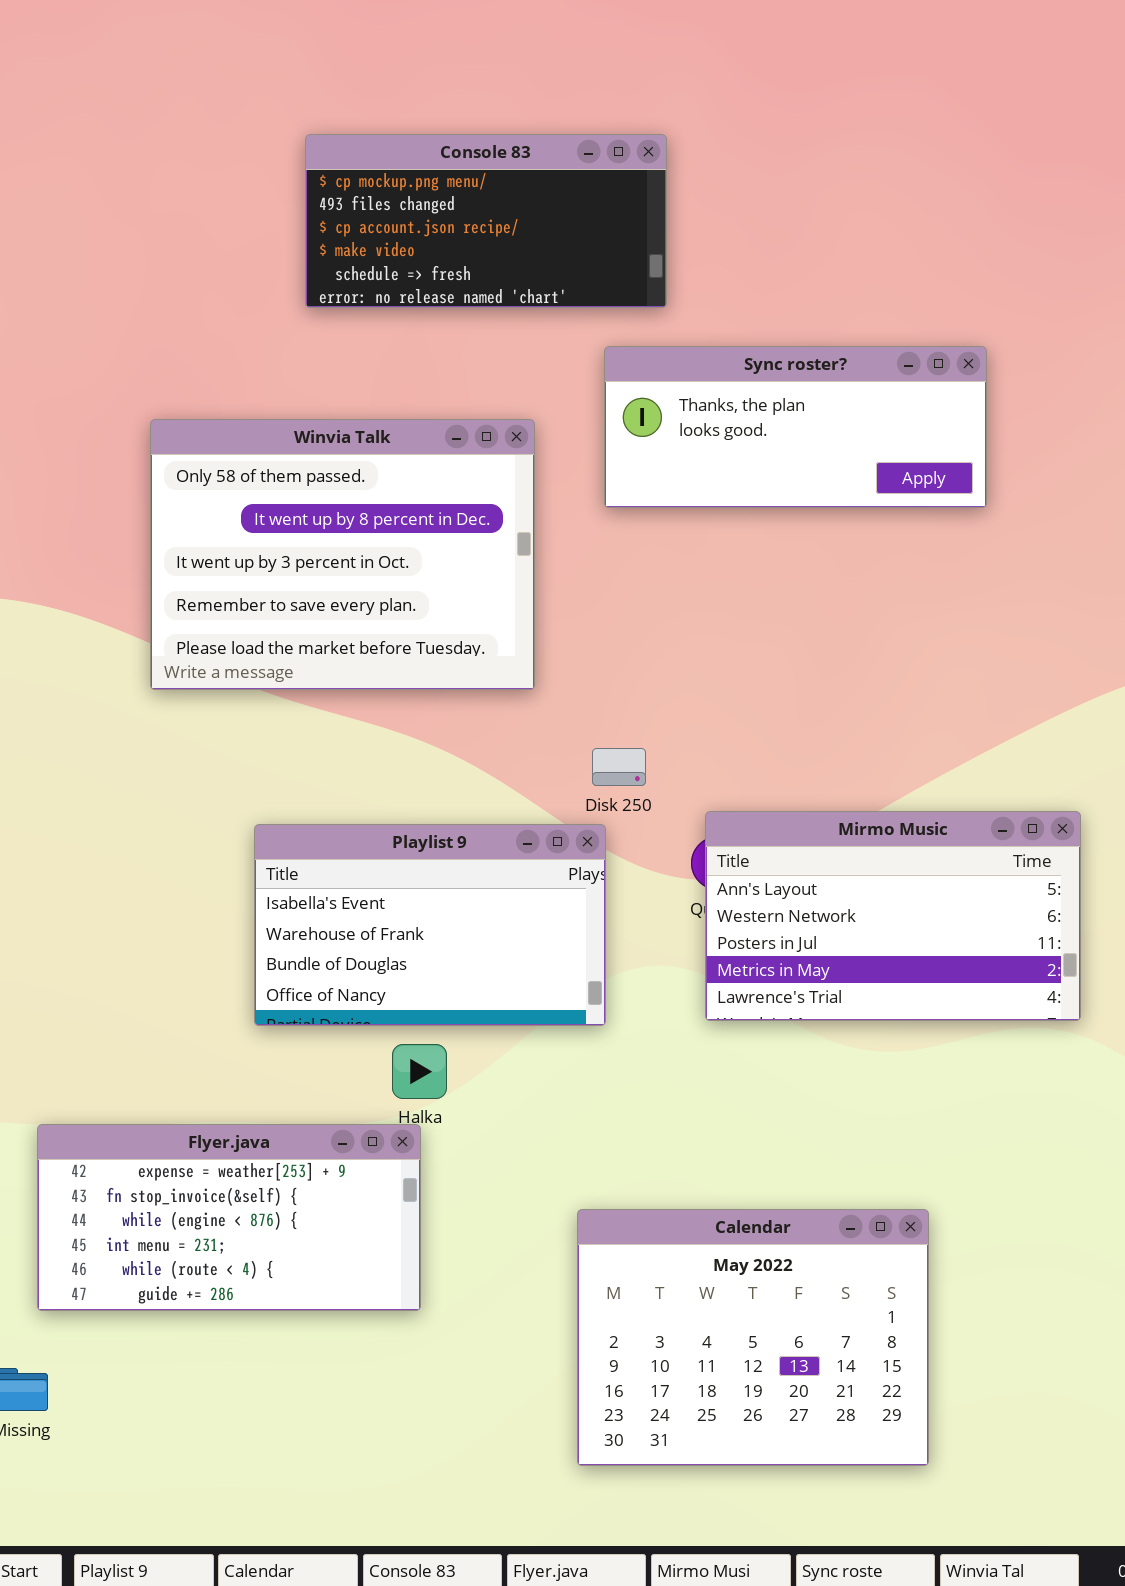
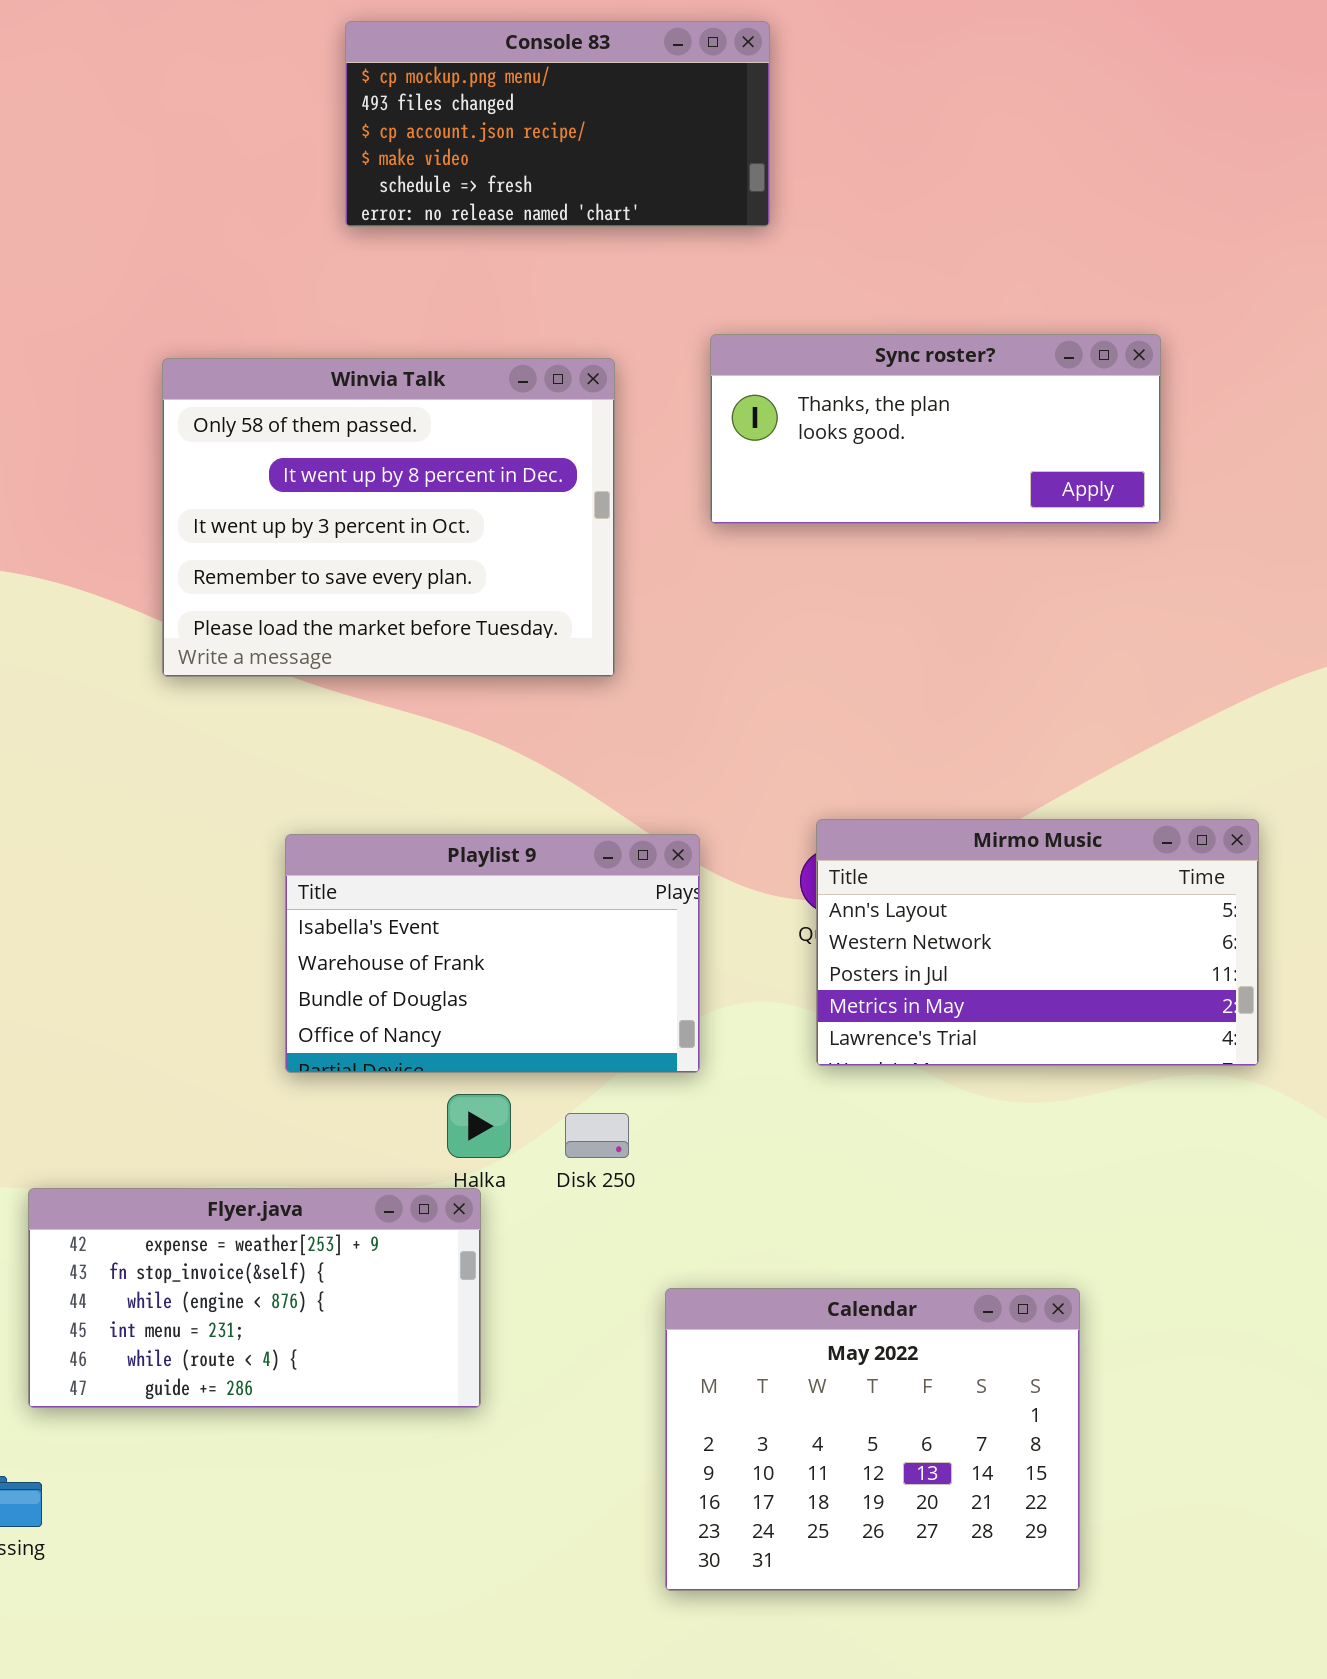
Sync roster?: [604,346,987,508] -> [710,334,1161,524], moved
Disk 250: [592,748,646,786] -> [565,1113,629,1158], moved

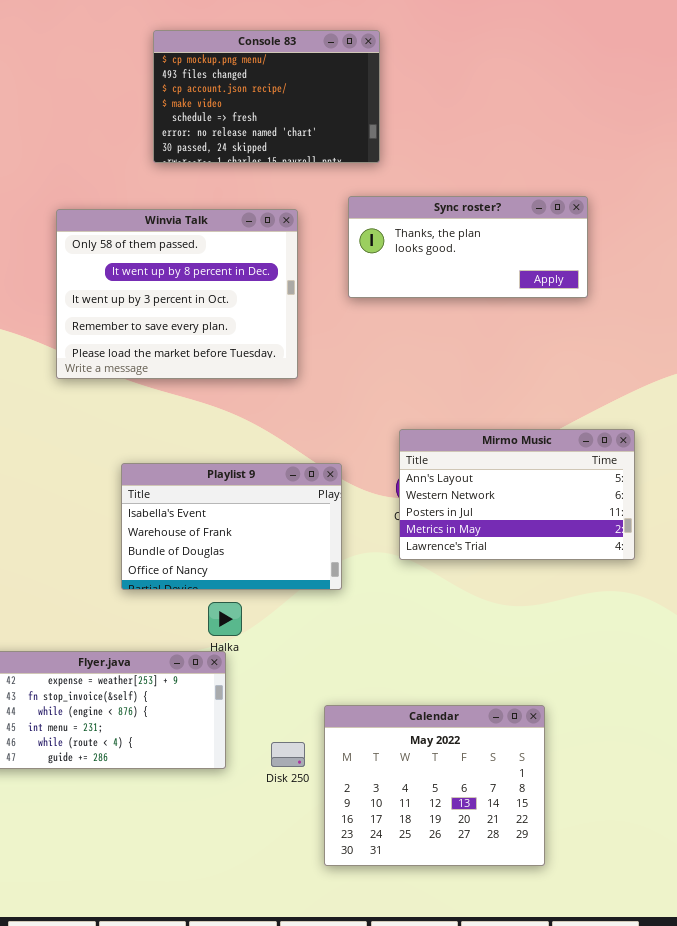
Console 83: [345,21,770,227] -> [153,30,380,163], resized
Mirmo Music: [816,819,1259,1066] -> [399,429,635,560], moved
Disk 250: [565,1113,629,1158] -> [271,742,305,767], moved

